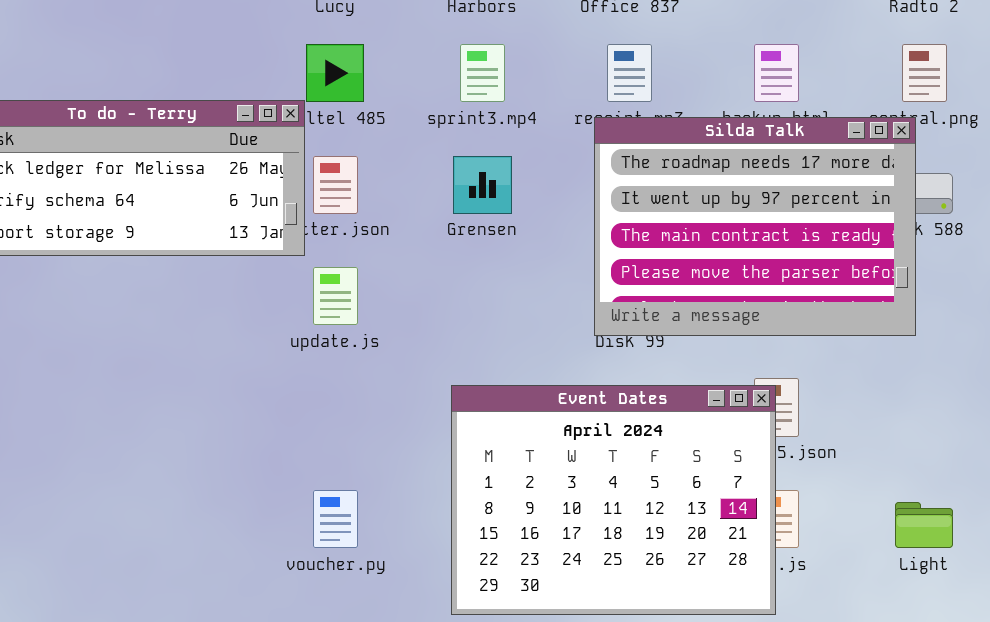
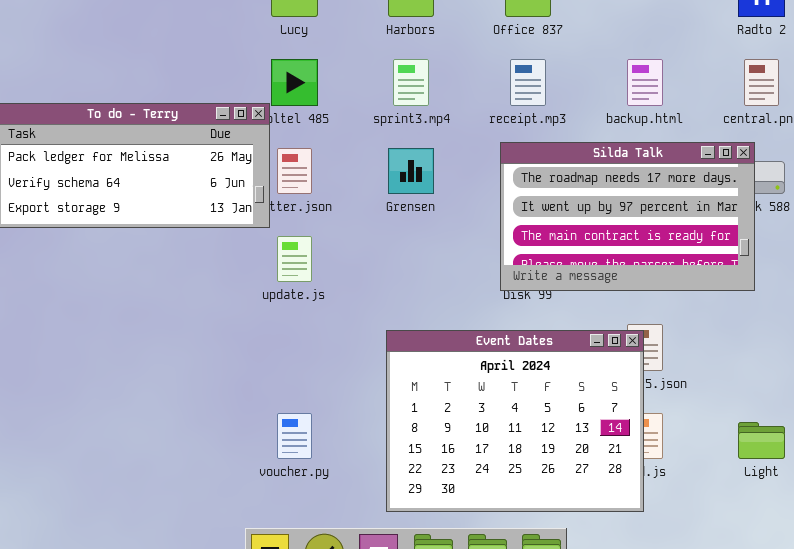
Silda Talk: [594,117,916,336] -> [500,142,755,291], resized

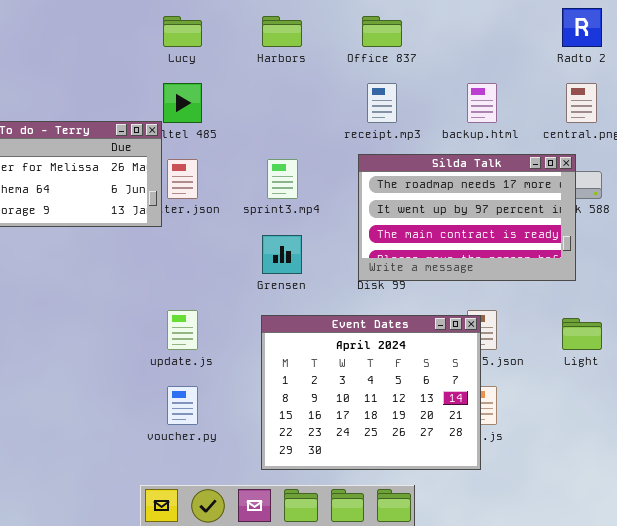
sprint3.mp4: [393,59,429,106] -> [267,159,298,199], moved
Grensen: [388,148,434,194] -> [262,235,302,274], moved
update.js: [277,236,312,282] -> [167,310,198,350], moved
Light: [738,422,785,459] -> [562,318,602,350], moved

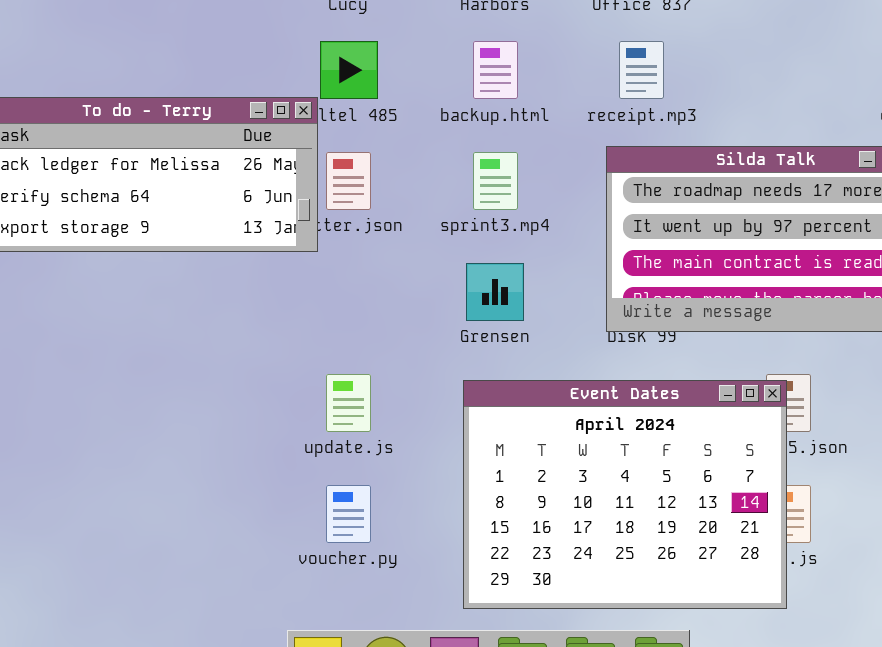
backup.html: [467,83,497,123] -> [473,41,518,99], moved

